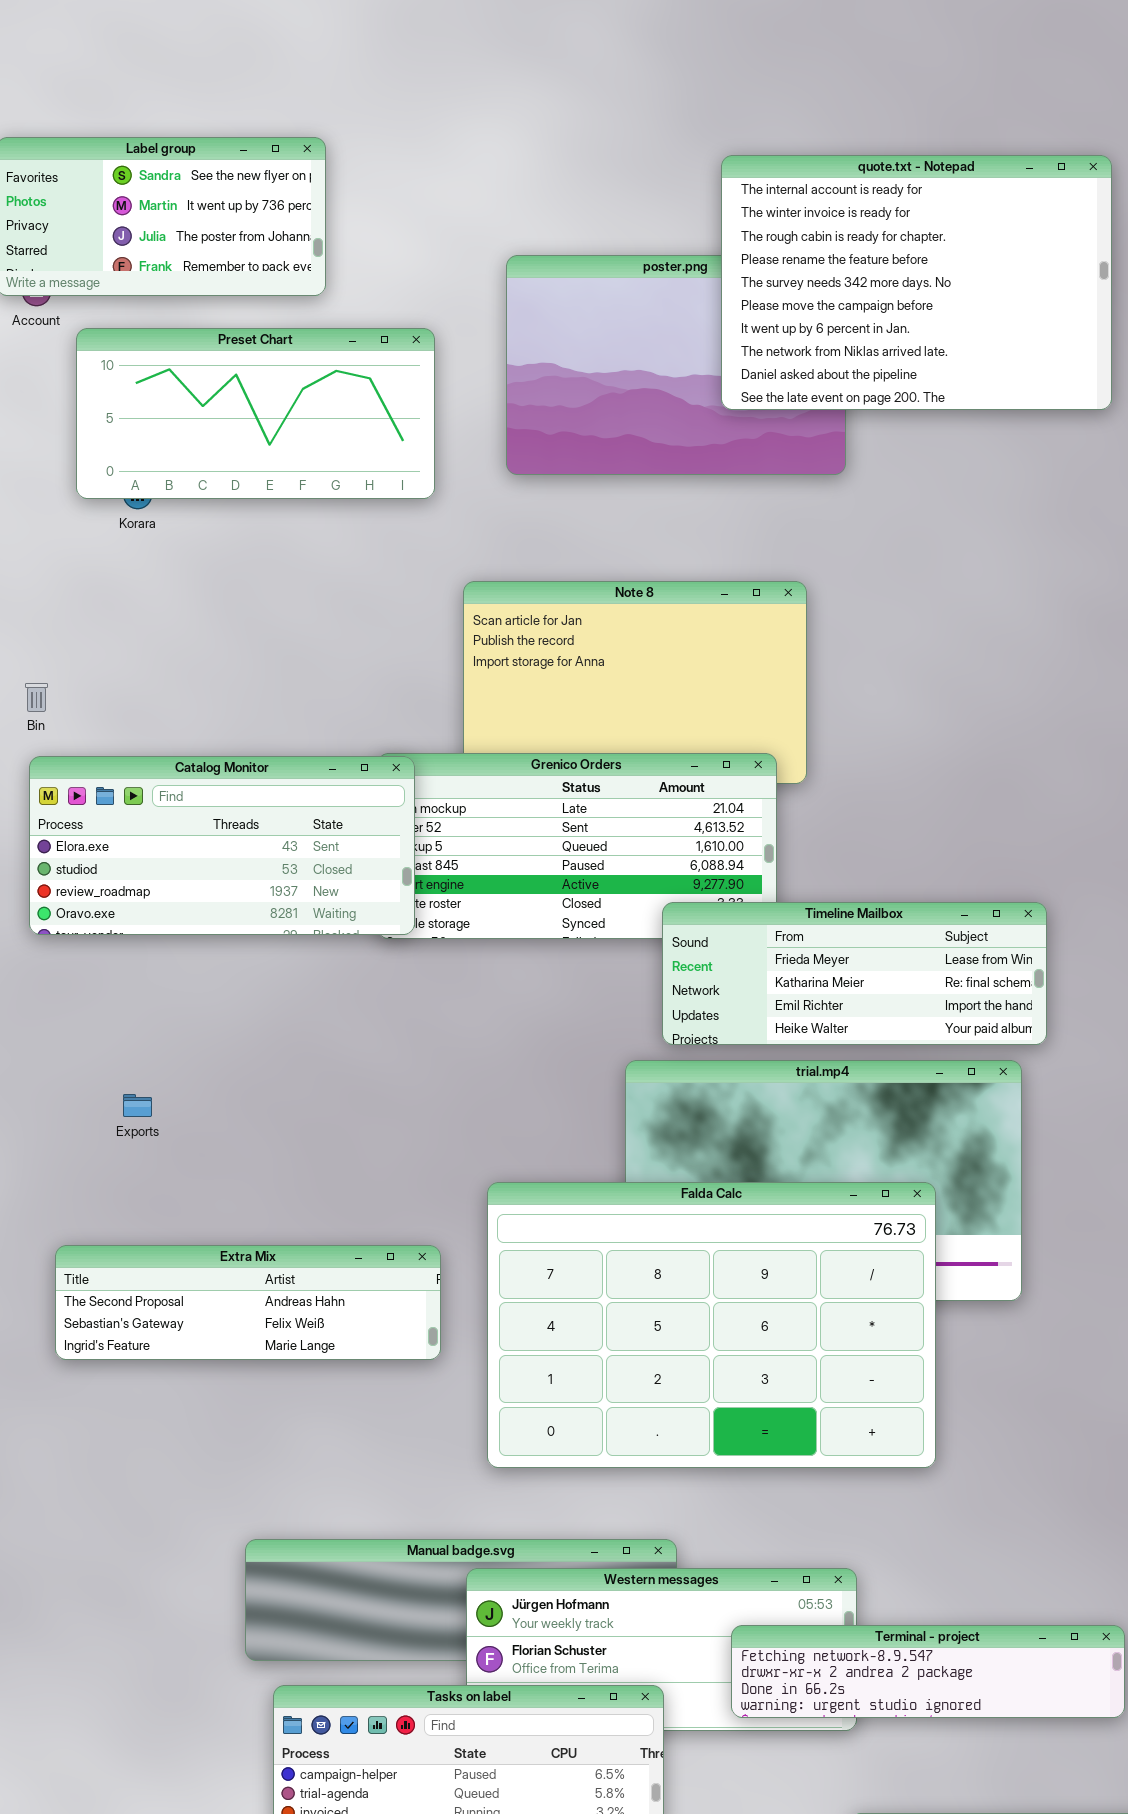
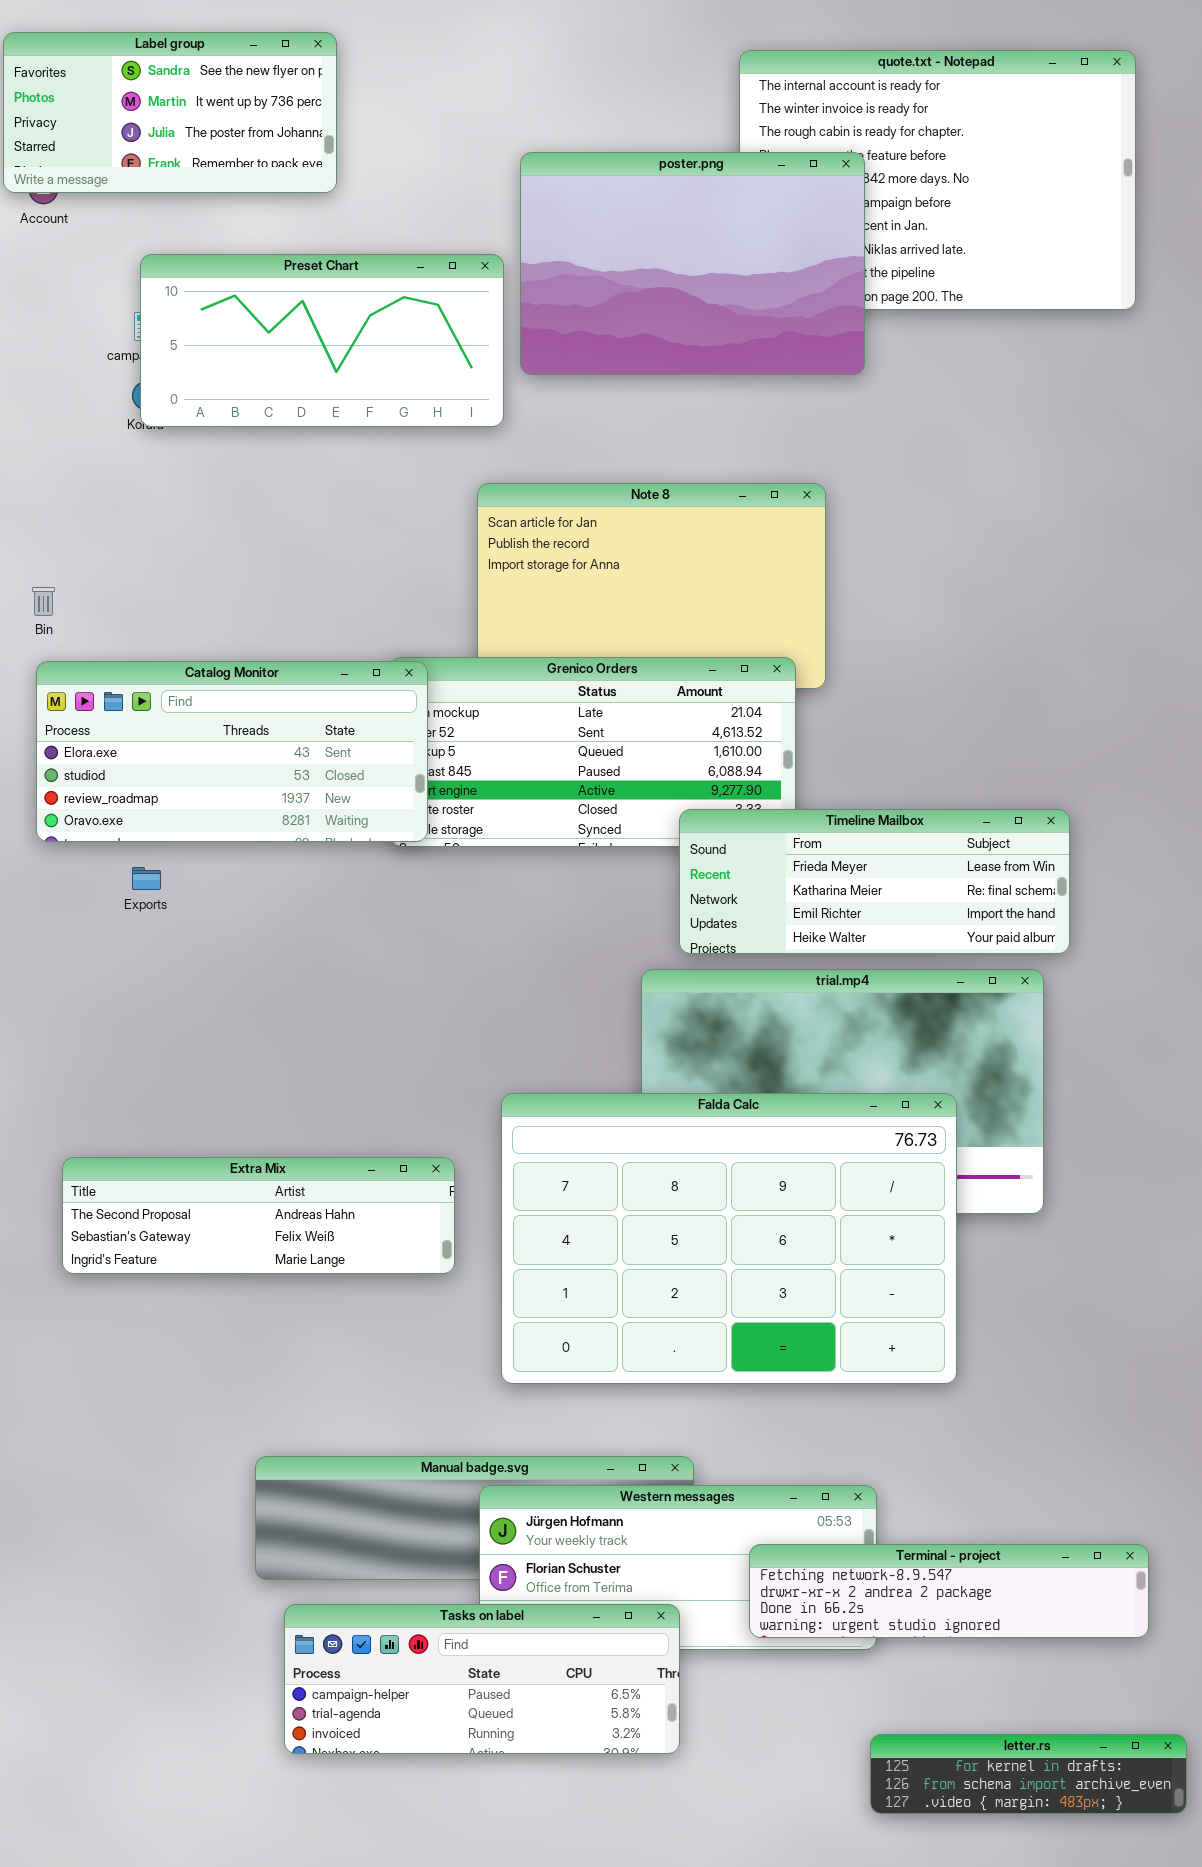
poster.png: [506,255,846,475] -> [520,152,865,375], raised
Preset Chart: [76,328,435,499] -> [140,254,504,427], moved
Exports: [123,1094,152,1117] -> [132,867,161,890], moved

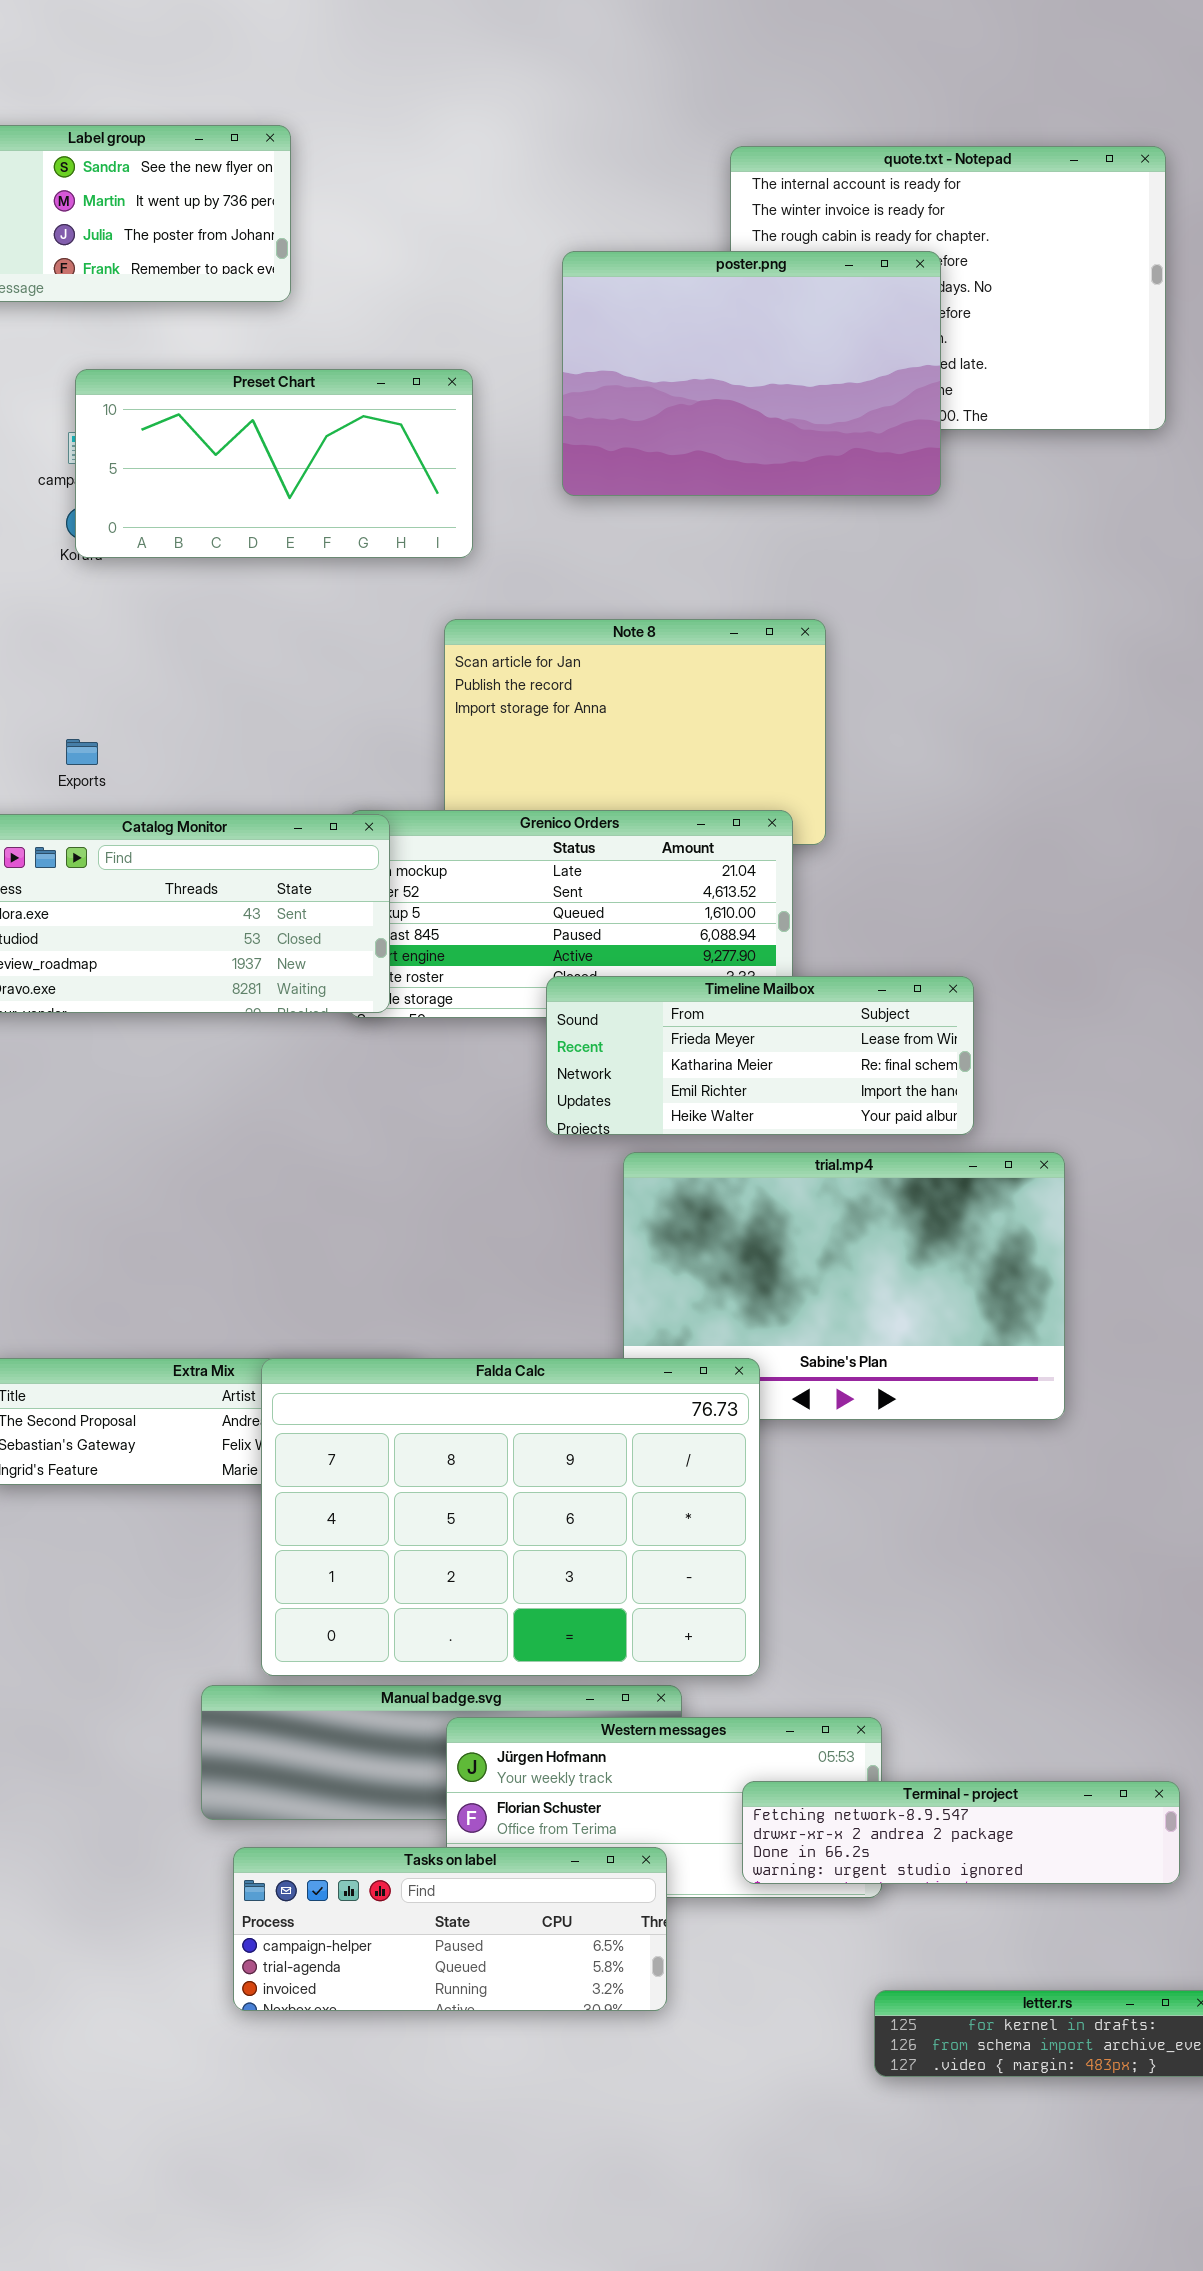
poster.png: [520,152,865,375] -> [562,251,941,496], moved
Timeline Mailbox: [679,809,1070,954] -> [546,976,974,1135], moved
Exports: [132,867,161,890] -> [66,739,98,765], moved
Falda Calc: [501,1093,957,1384] -> [261,1358,760,1676], moved

